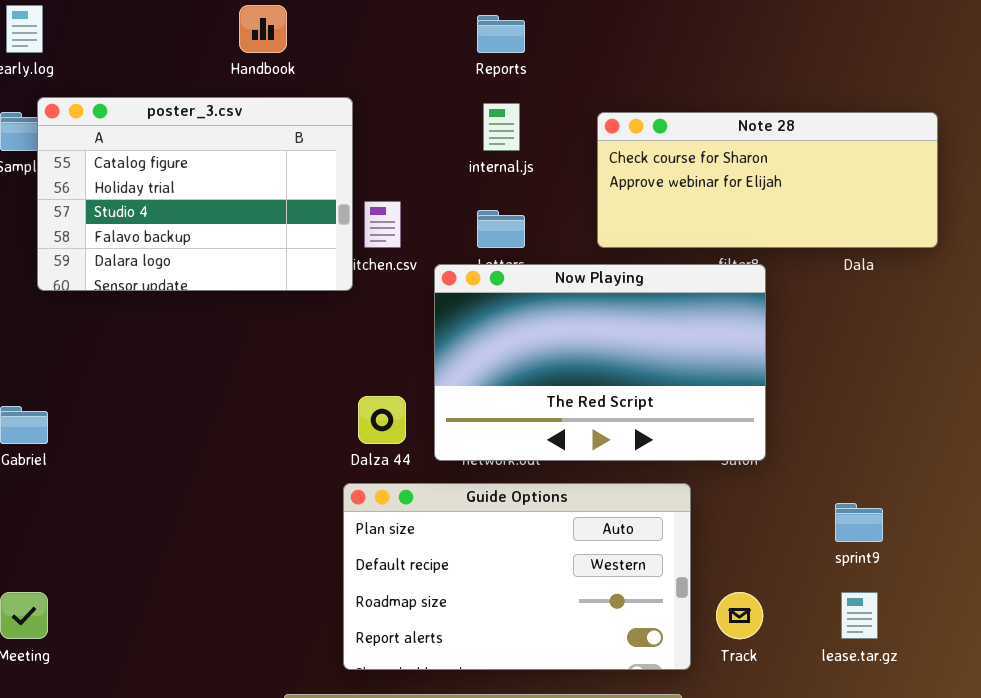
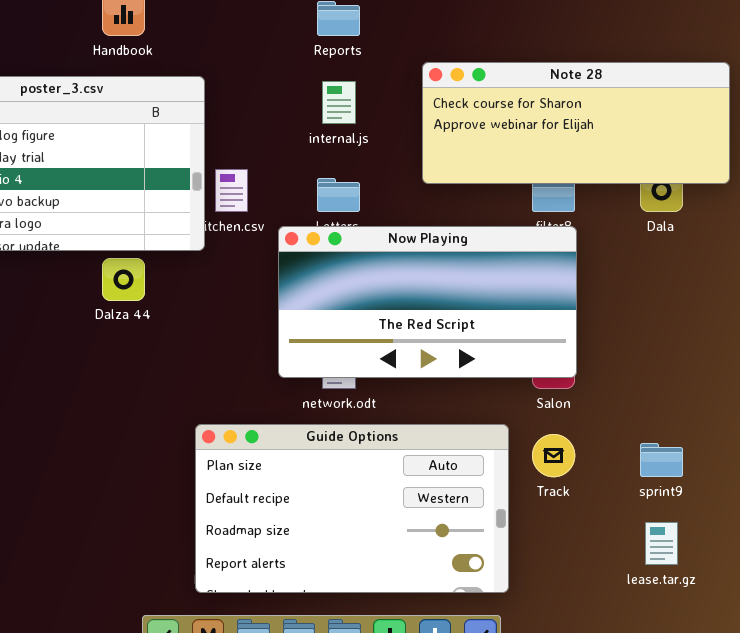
Note 28: [597,112,938,248] -> [422,62,730,184], moved
Now Playing: [434,264,766,461] -> [278,226,577,378], resized
Dalza 44: [358,396,406,444] -> [102,258,145,301], moved
Track: [716,592,763,639] -> [532,434,575,477], moved

